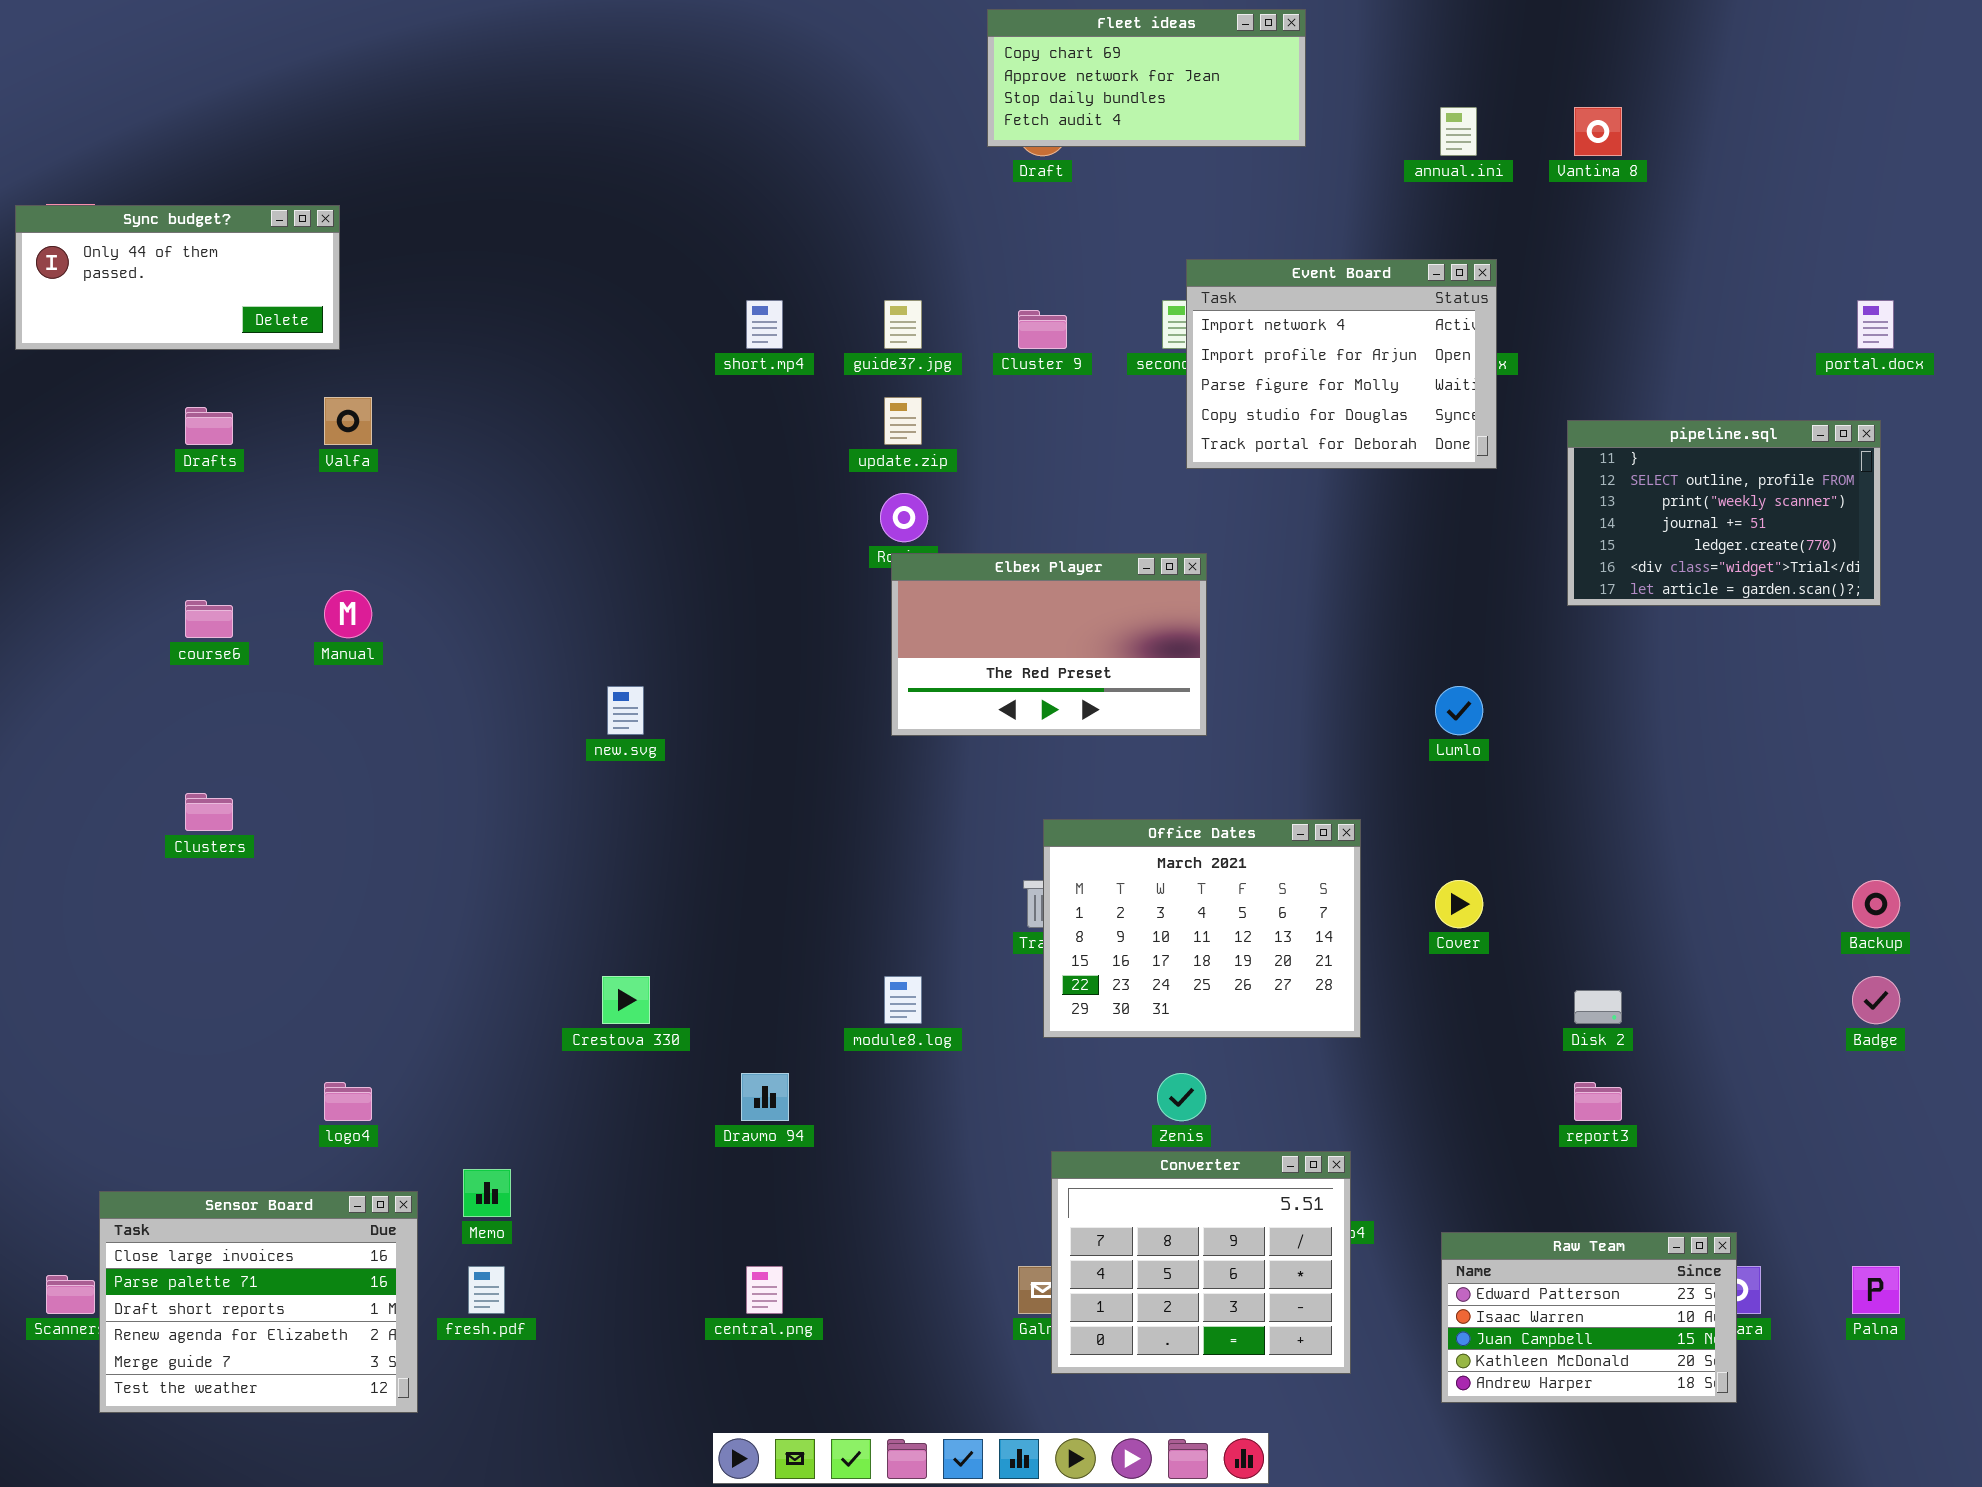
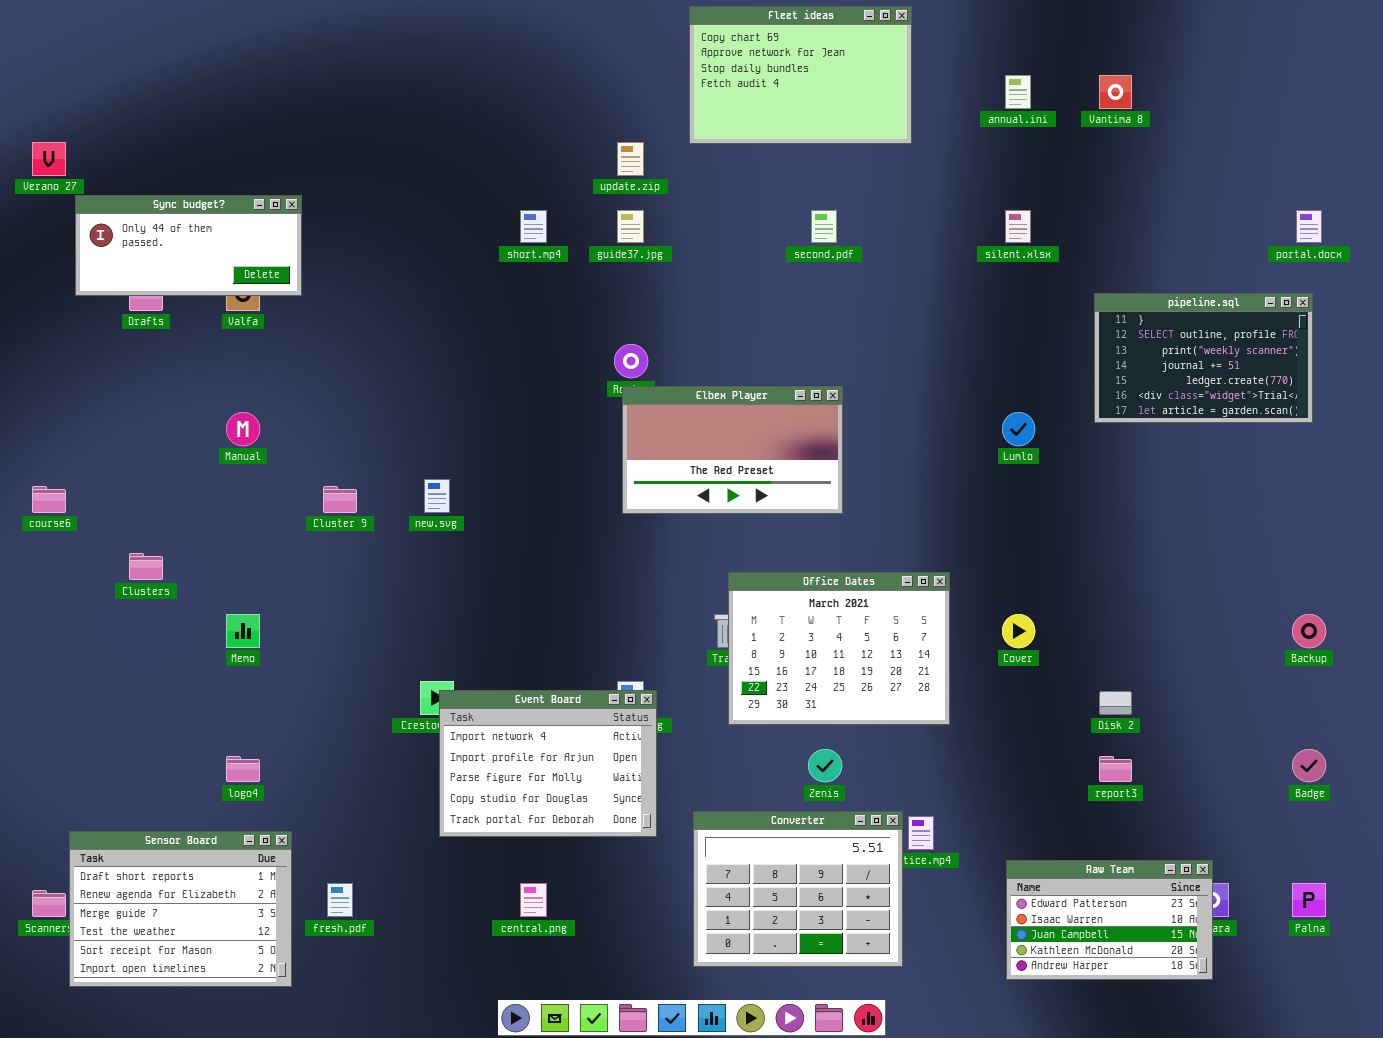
Fleet ideas: [987,9,1306,147] -> [689,6,912,144], resized
Sync budget?: [15,205,340,350] -> [75,195,302,296], moved
Event Board: [1186,259,1497,469] -> [439,690,657,837], moved
Cluster 9: [1018,310,1067,349] -> [323,486,357,513], moved
update.zip: [884,397,922,445] -> [617,142,644,176], moved
course6: [185,600,233,638] -> [32,486,66,513], moved
Lumlo: [1435,686,1483,735] -> [1002,412,1035,446], moved
Badge: [1852,976,1900,1024] -> [1292,749,1326,782], moved
Converter: [1051,1151,1351,1374] -> [693,811,903,967], moved
Memo: [463,1169,511,1217] -> [226,614,260,648], moved
Sensor Board: [99,1191,418,1413] -> [69,831,292,987], scrolled down 2 rows

